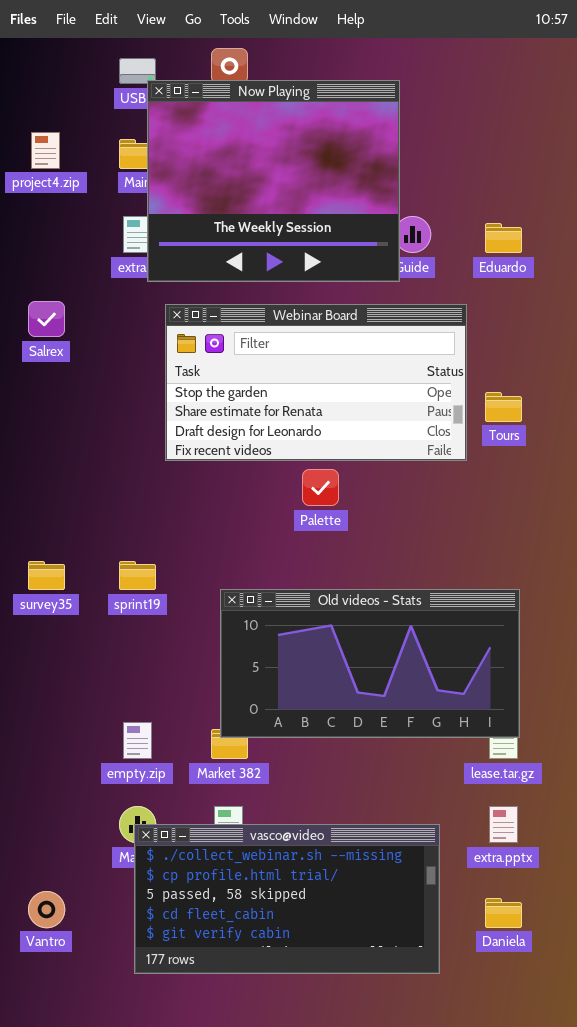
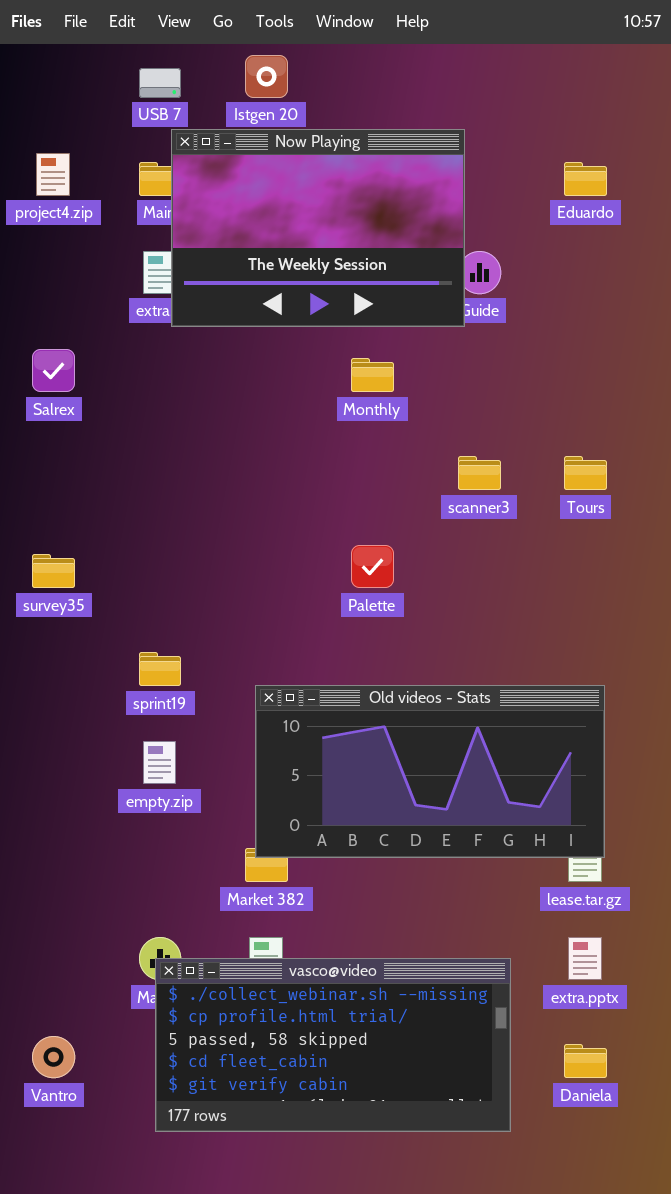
Now Playing: [147,80,400,282] -> [171,129,465,327], resized
Eduardo: [485,223,522,253] -> [564,162,607,196], moved
Webinar Board: [165,304,467,461] -> none, closed
survey35: [28,561,65,590] -> [32,554,75,588], moved
empty.zip: [123,722,152,759] -> [143,741,176,784], moved

